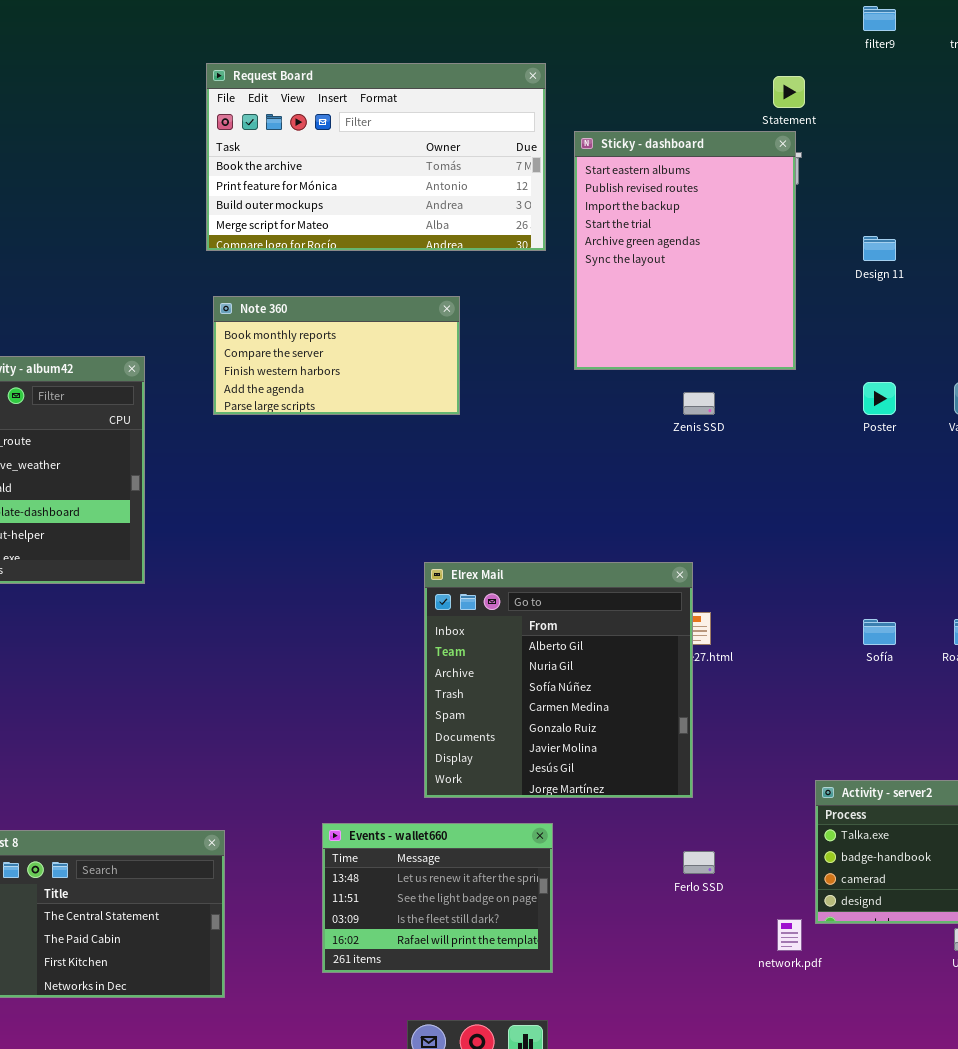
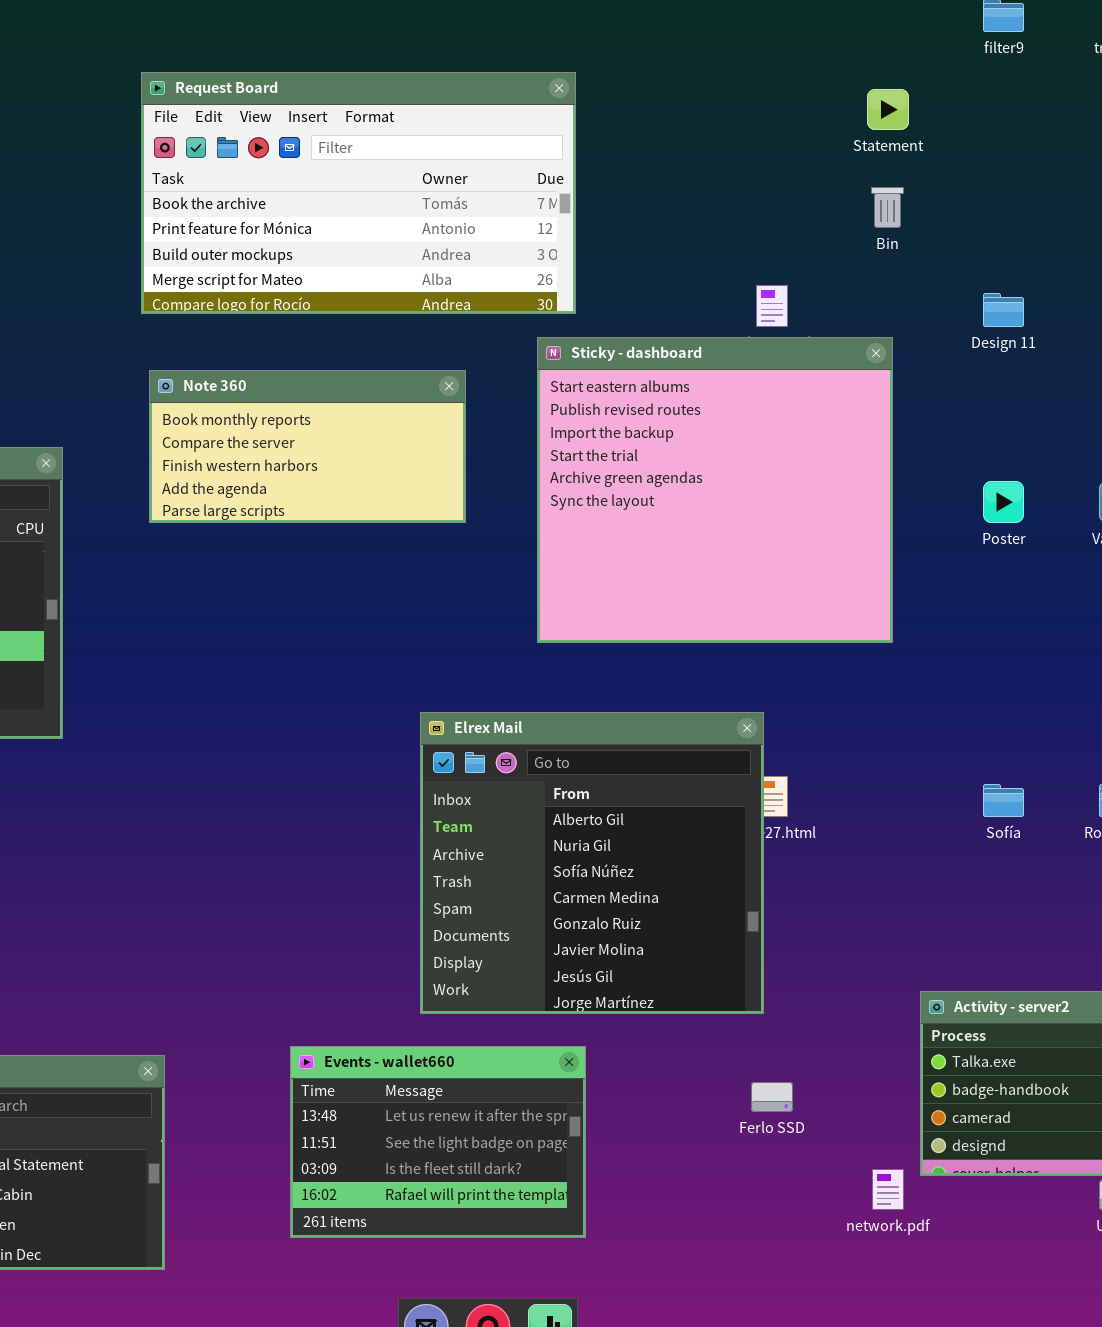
Sticky - dashboard: [574,131,796,370] -> [537,337,893,643], moved, resized

